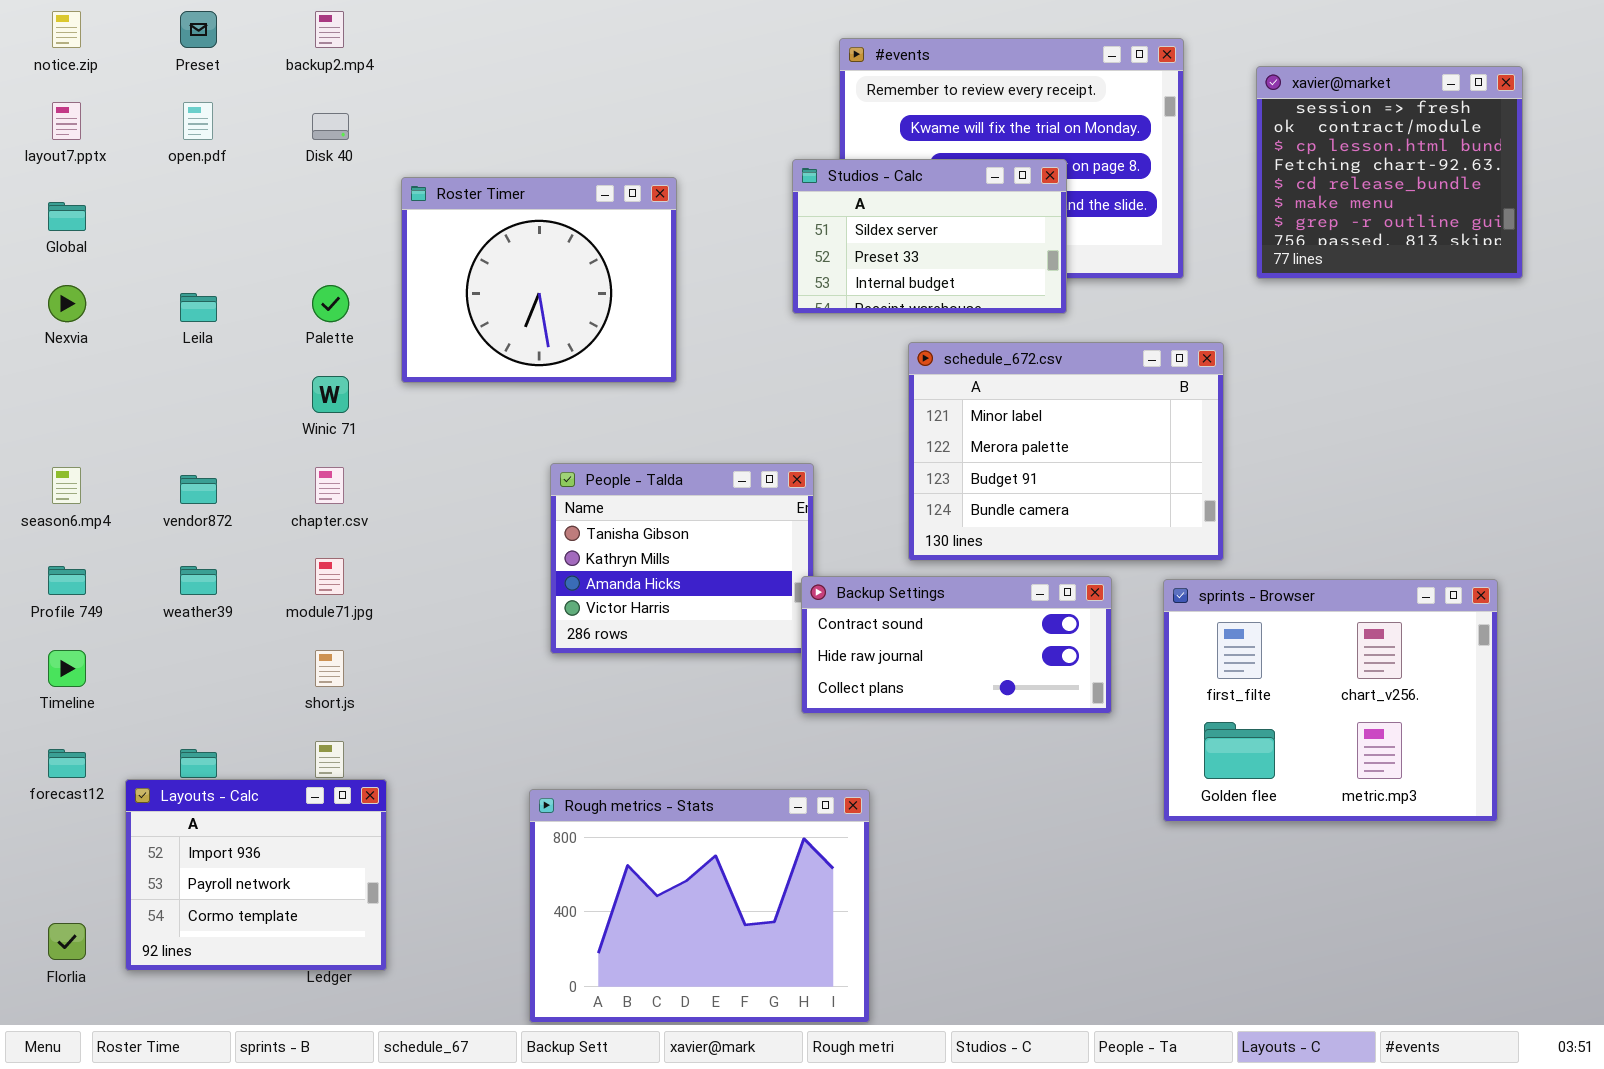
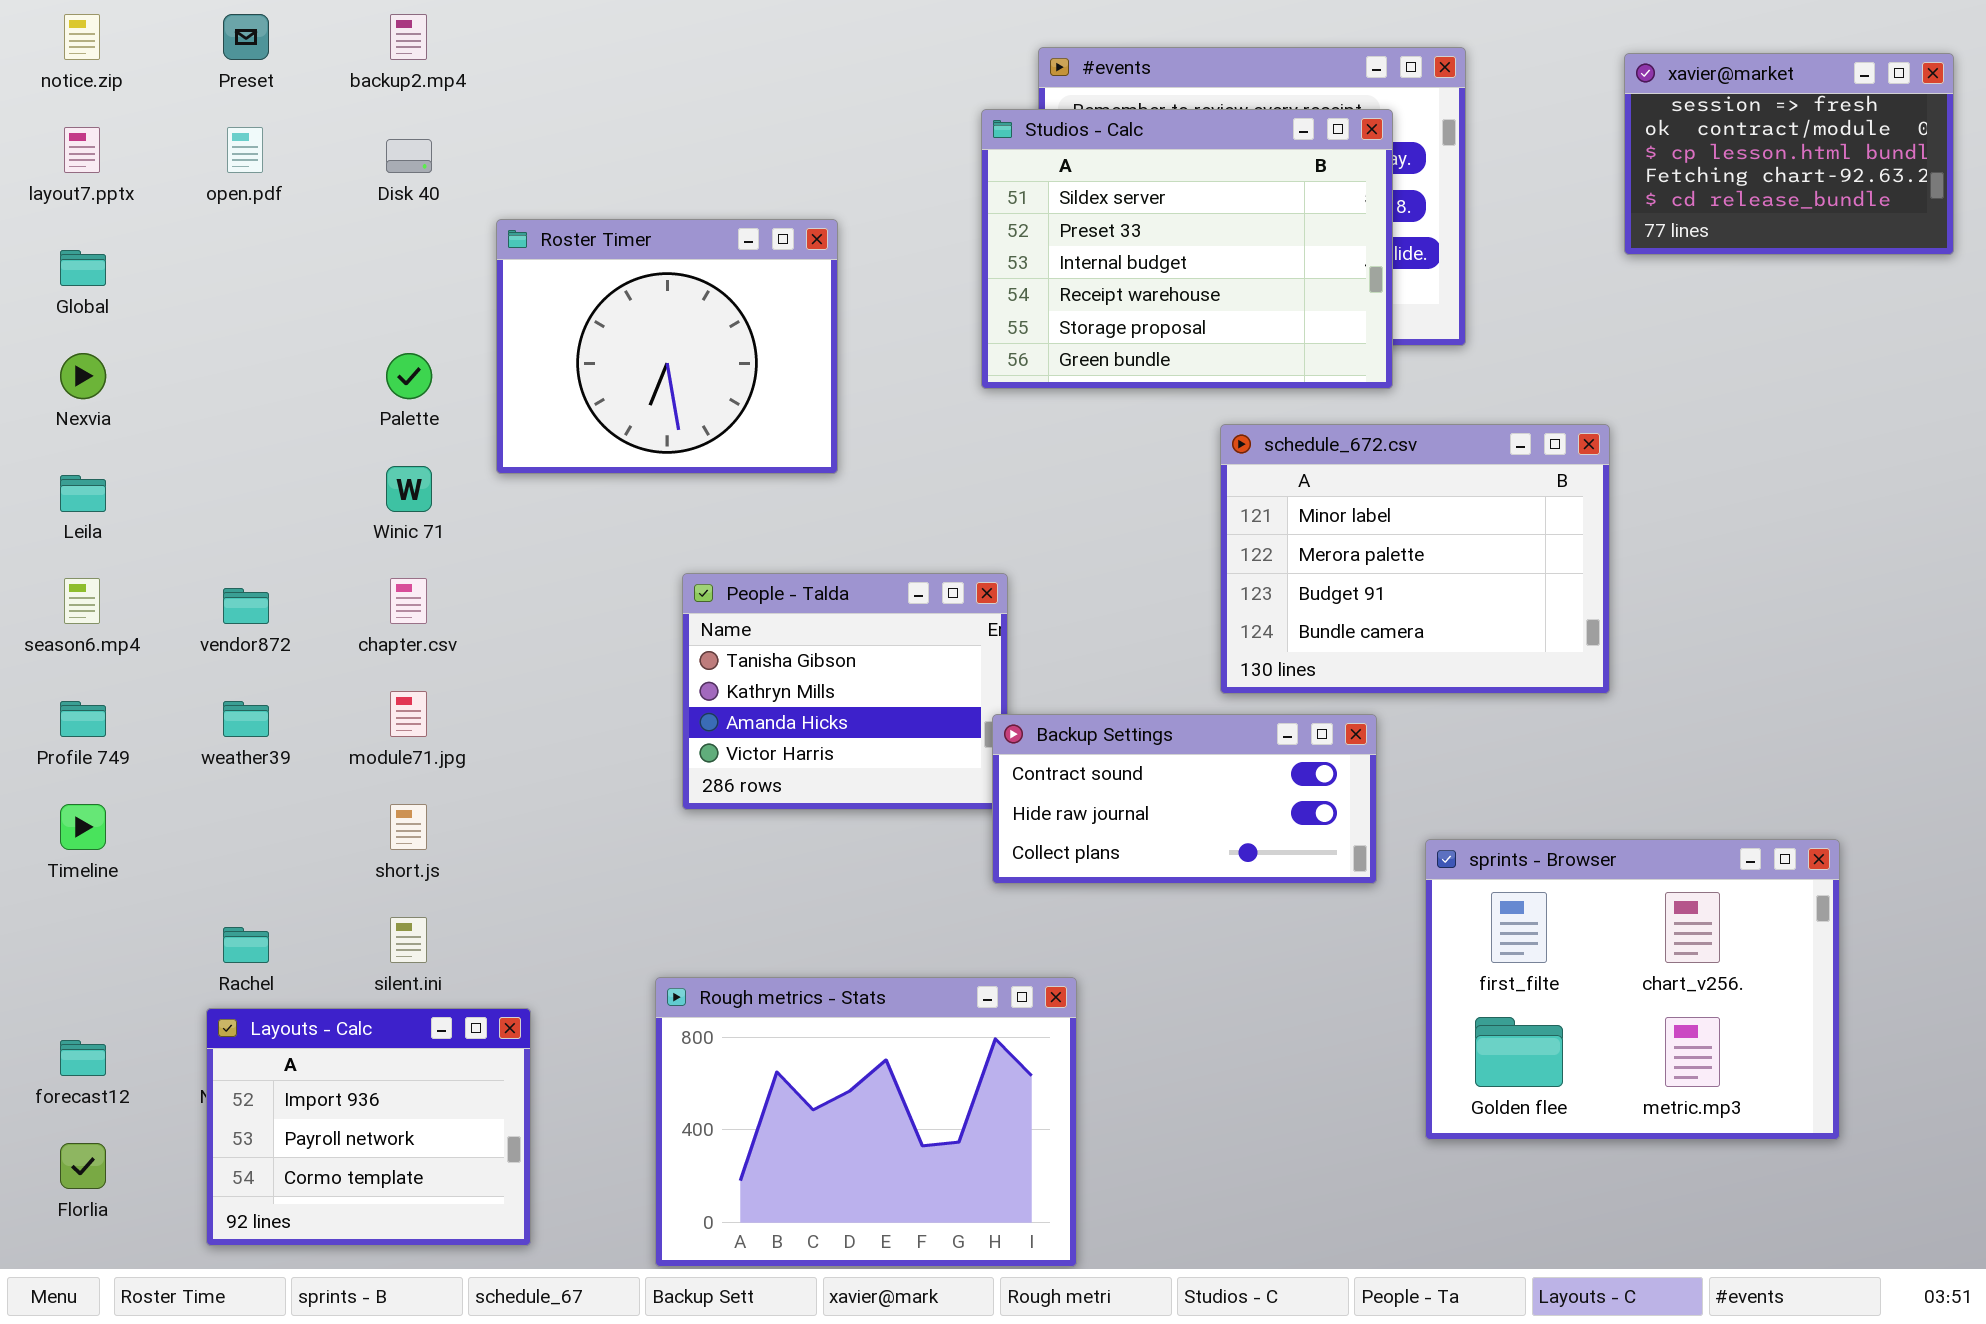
xavier@market: [1256,66,1523,279] -> [1624,53,1954,255], moved, resized
Studios - Calc: [792,159,1067,314] -> [981,109,1393,389], resized
Leila: [180,293,217,322] -> [60,475,106,512], moved
schedule_672.csv: [908,342,1224,561] -> [1220,424,1610,694], moved
sprints - Browser: [1163,579,1498,822] -> [1425,839,1840,1140], moved
forecast12: [48,749,86,778] -> [60,1040,106,1076], moved
Layouts - Calc: [125,779,387,971] -> [206,1008,531,1246], moved

